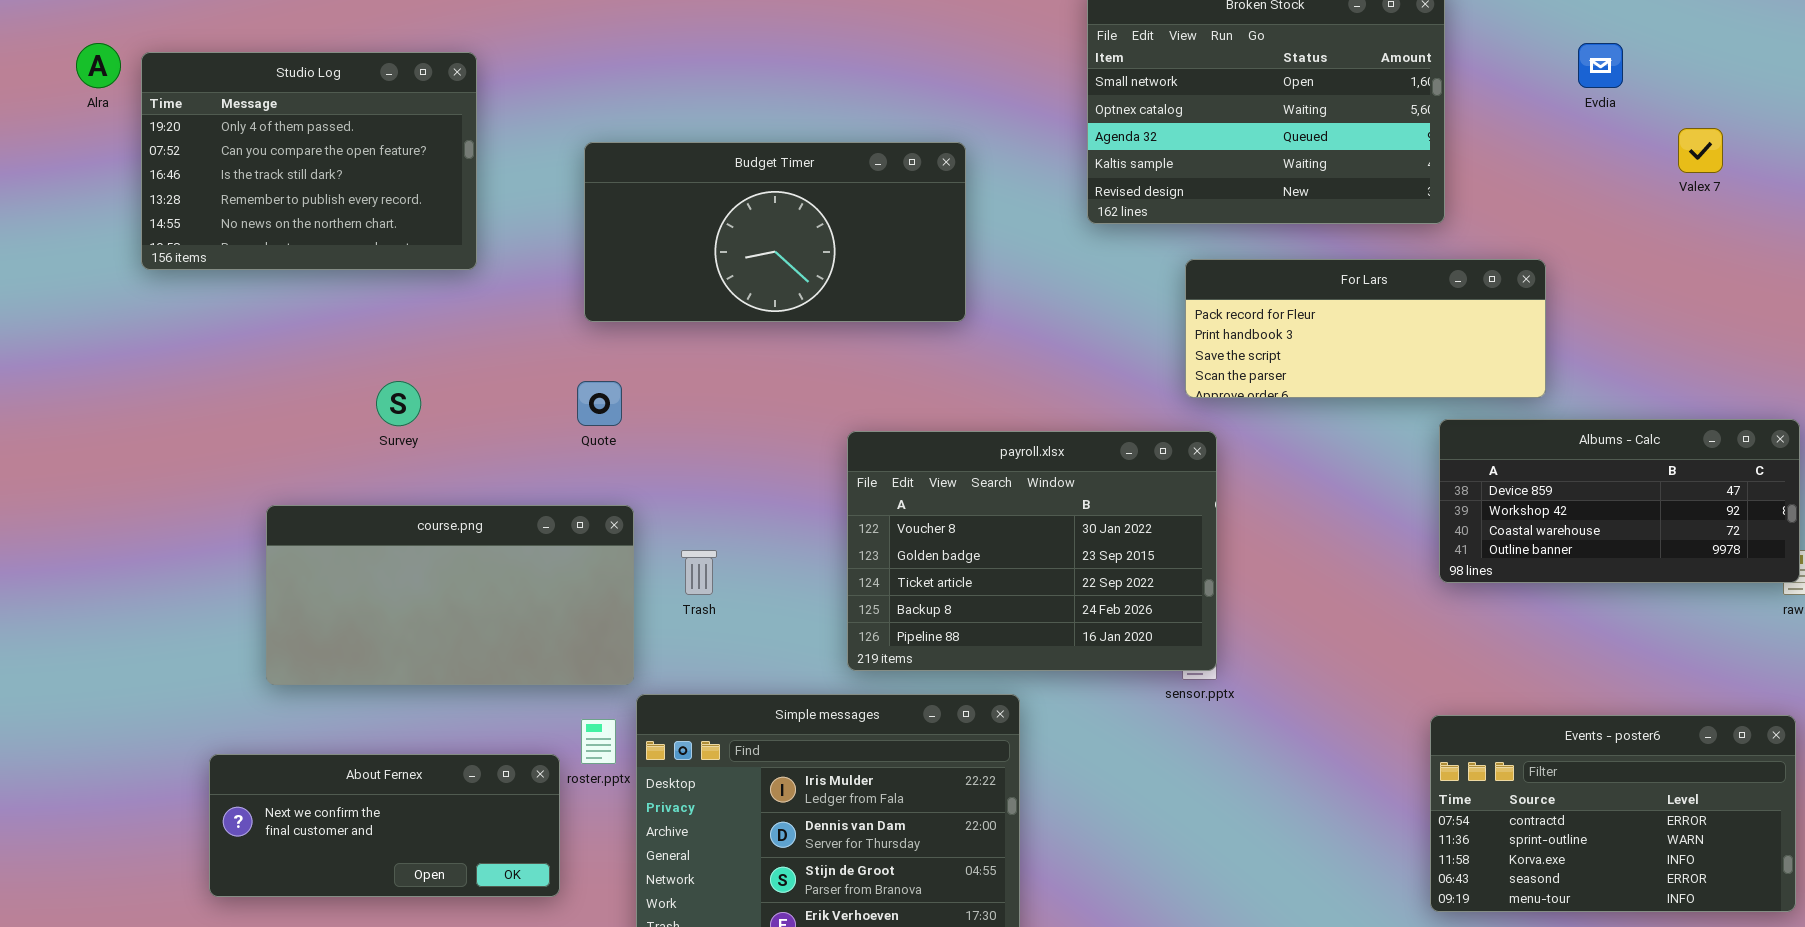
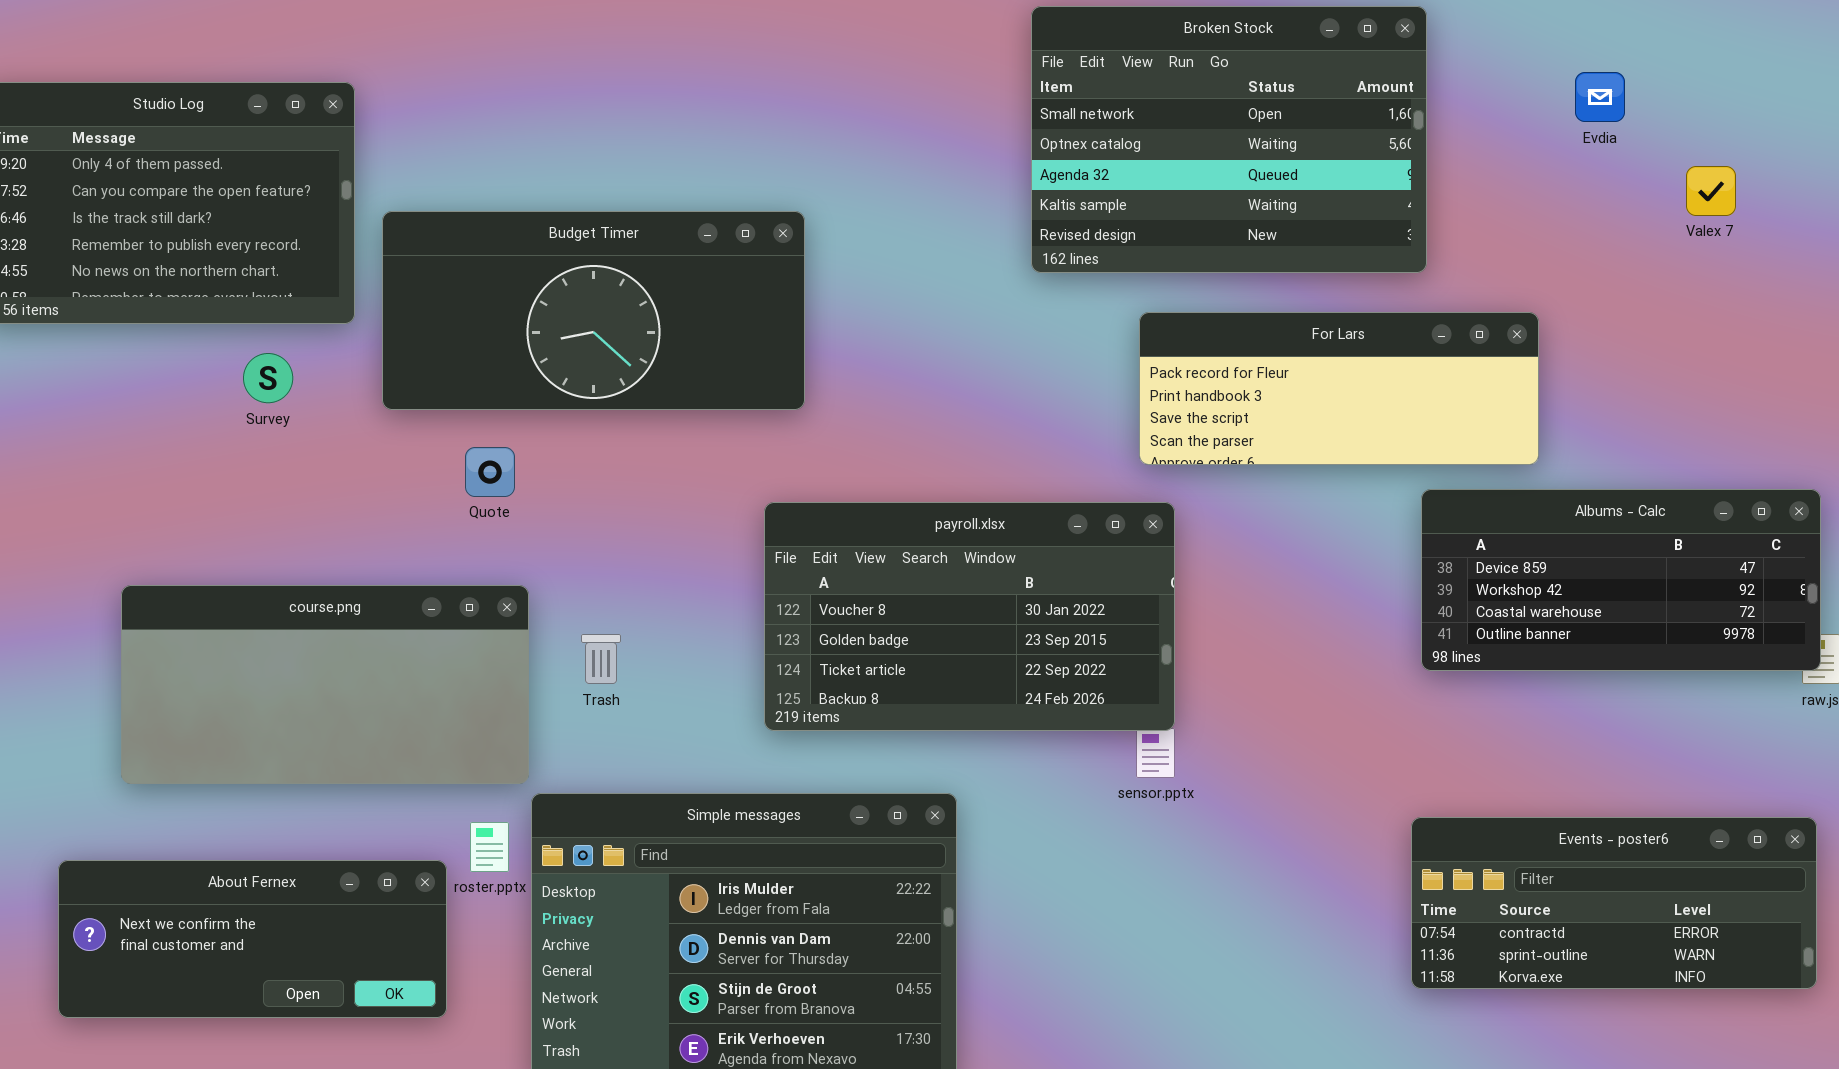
Budget Timer: [584,142,966,322] -> [382,211,805,410], moved
Survey: [376,381,421,426] -> [243,353,293,403], moved
payroll.xlsx: [847,431,1217,671] -> [764,502,1175,731], resized
Events - poster6: [1430,715,1796,912] -> [1411,817,1817,989], resized

